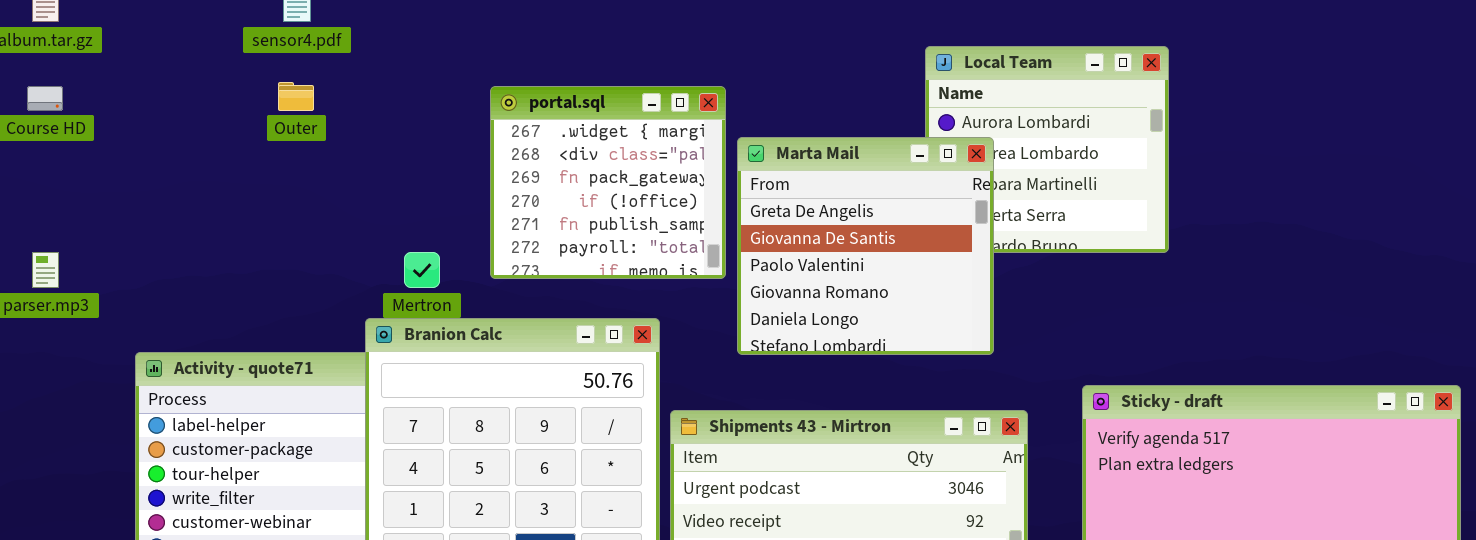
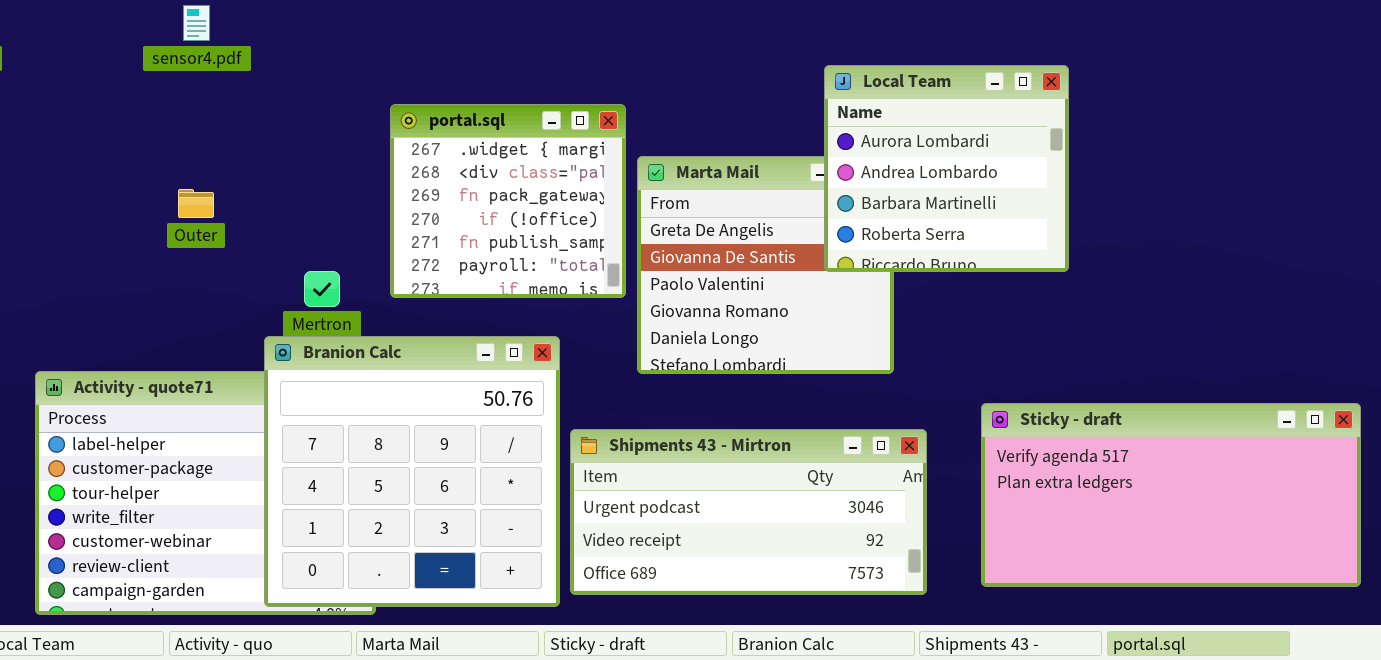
Local Team: [925,46,1169,253] -> [824,65,1069,272], raised
Outer: [278,82,314,111] -> [178,189,214,218], moved

